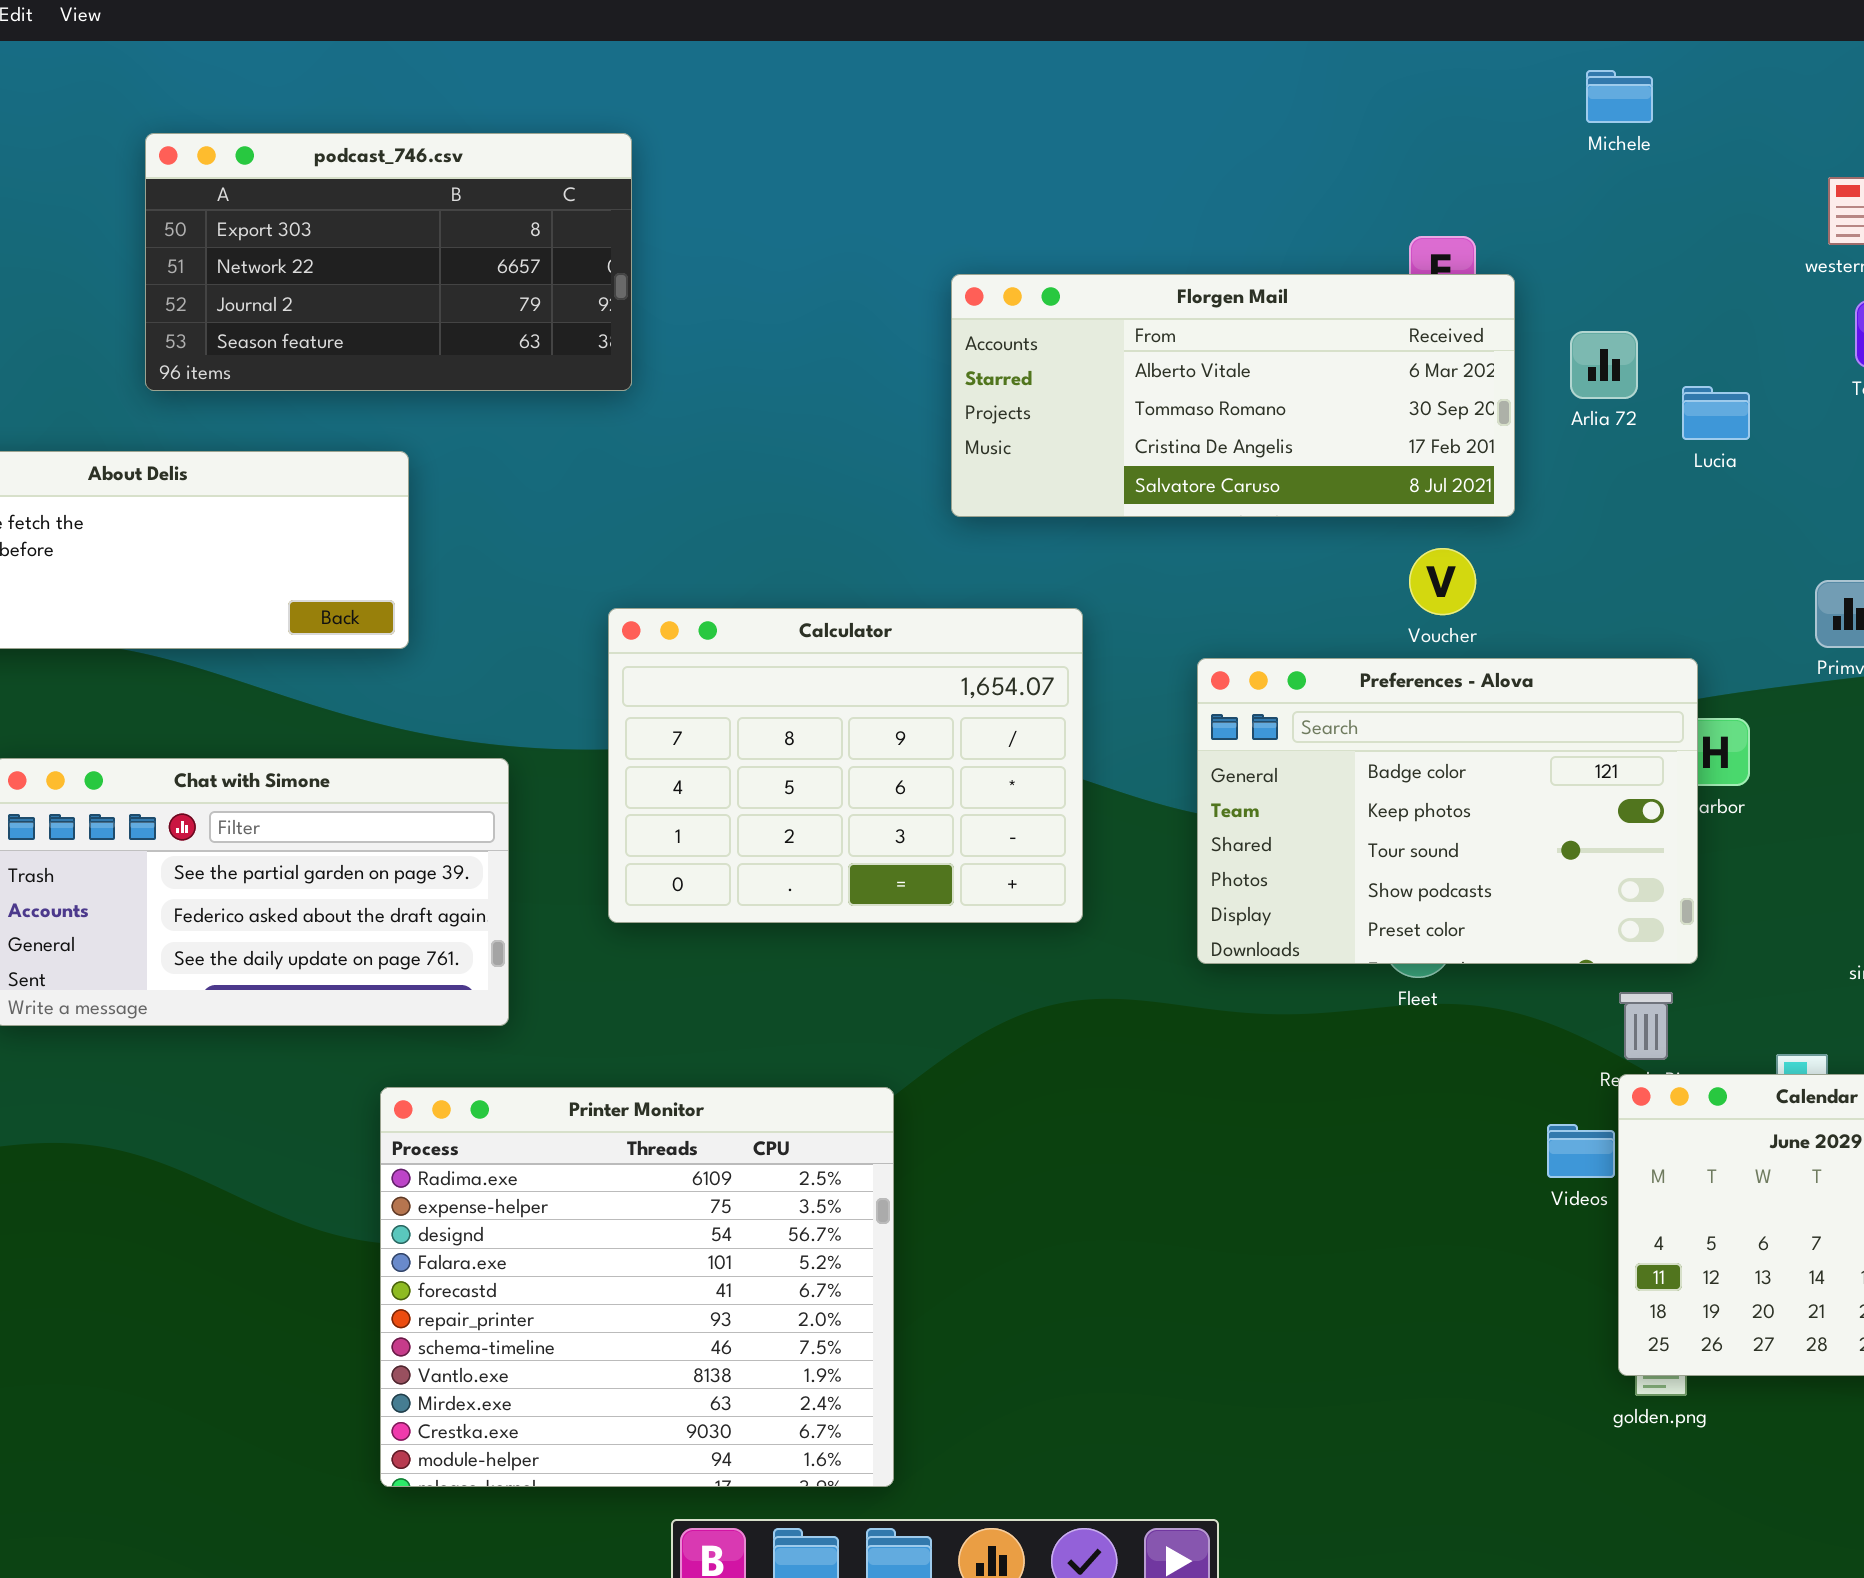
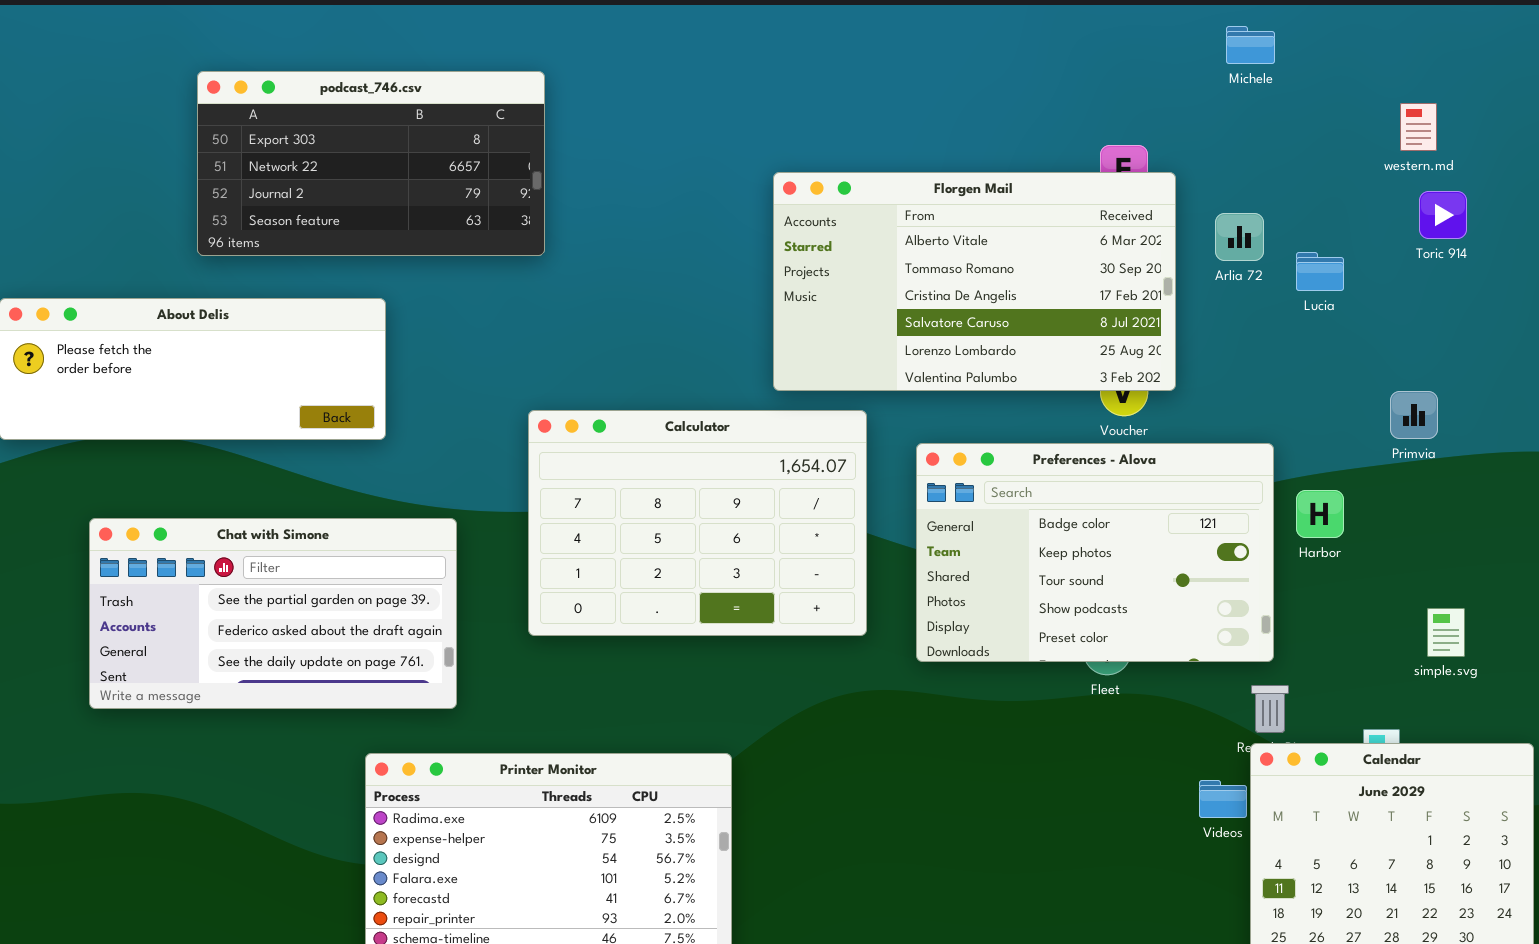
Florgen Mail: [951,274,1515,517] -> [773,172,1176,391], resized
Preferences - Alova: [1197,658,1698,964] -> [916,443,1274,662], moved

